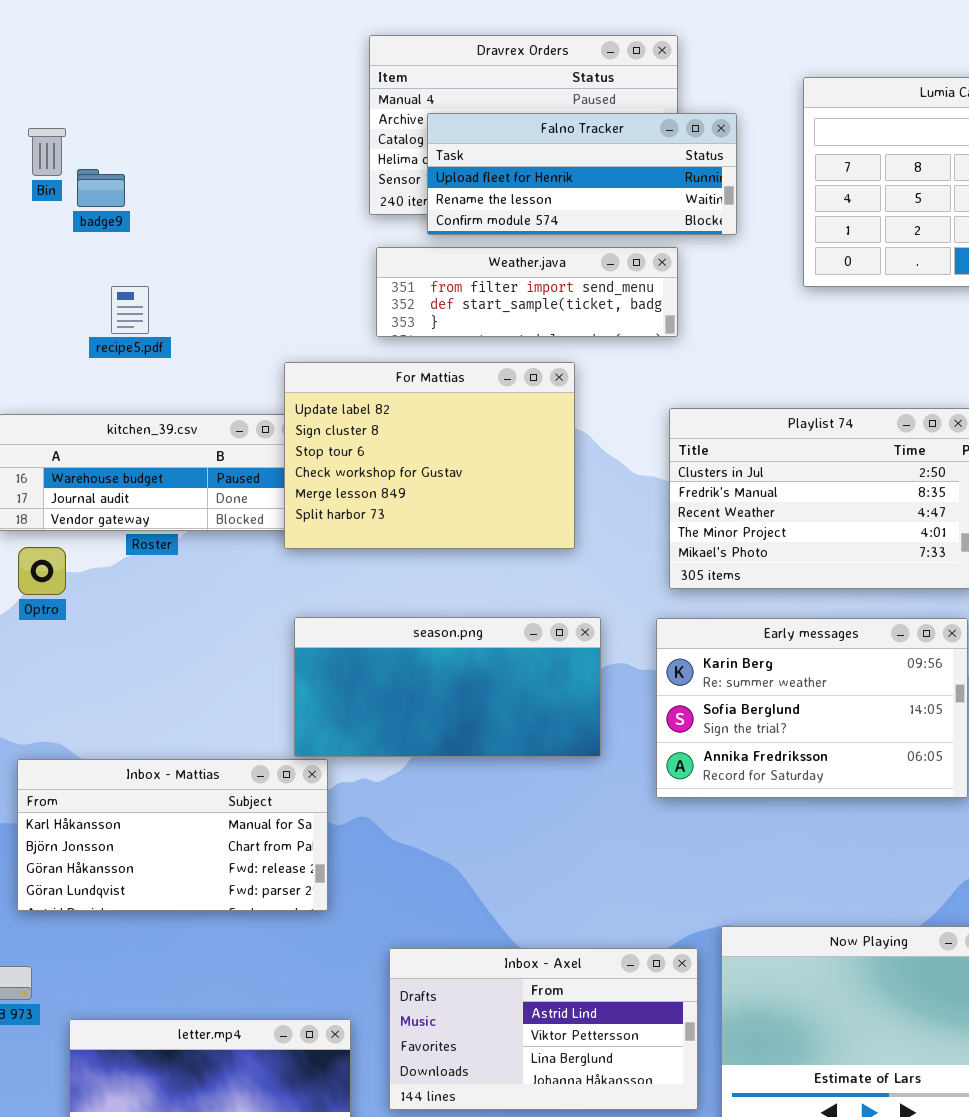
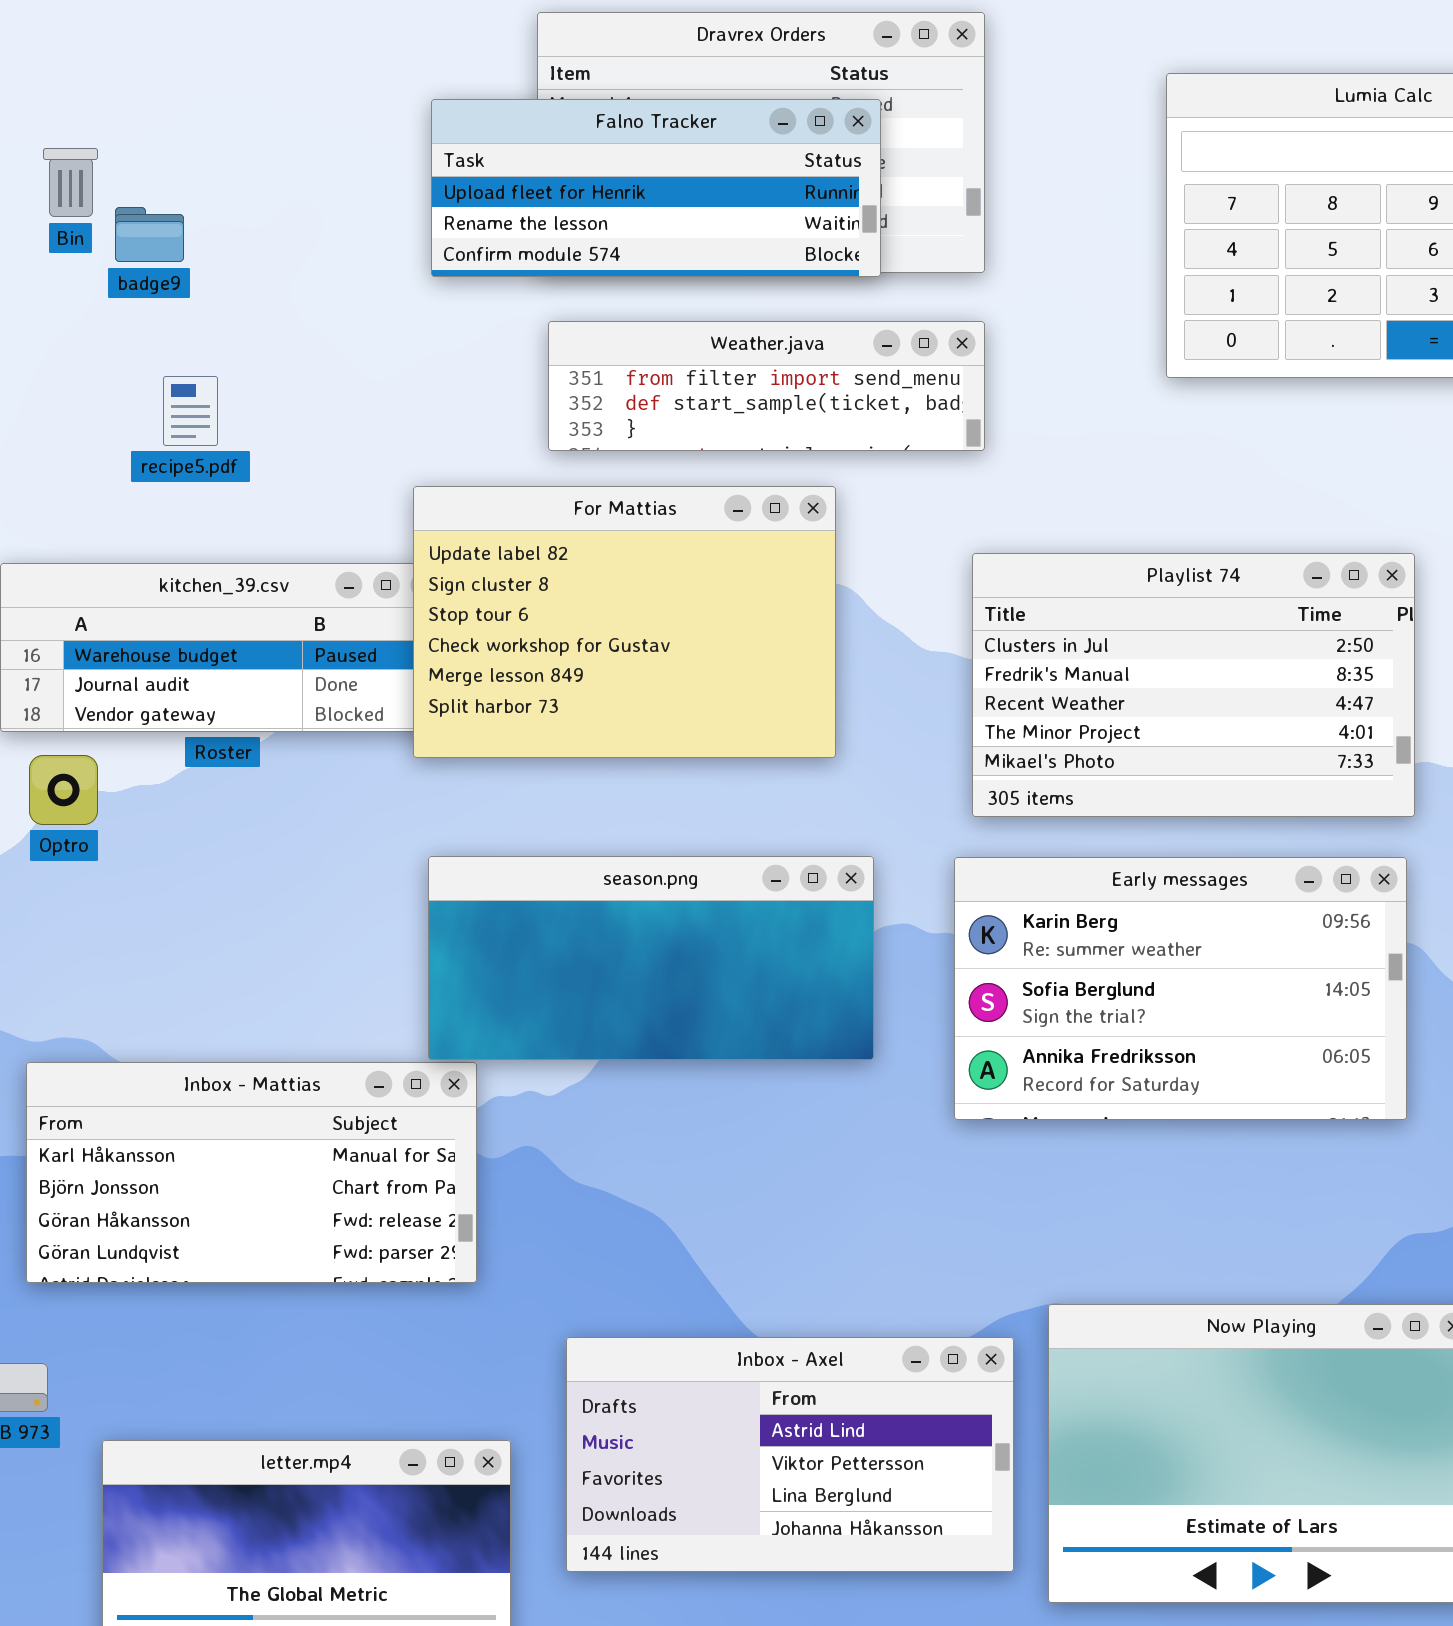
Falno Tracker: [427,113,737,235] -> [431,99,881,277], moved

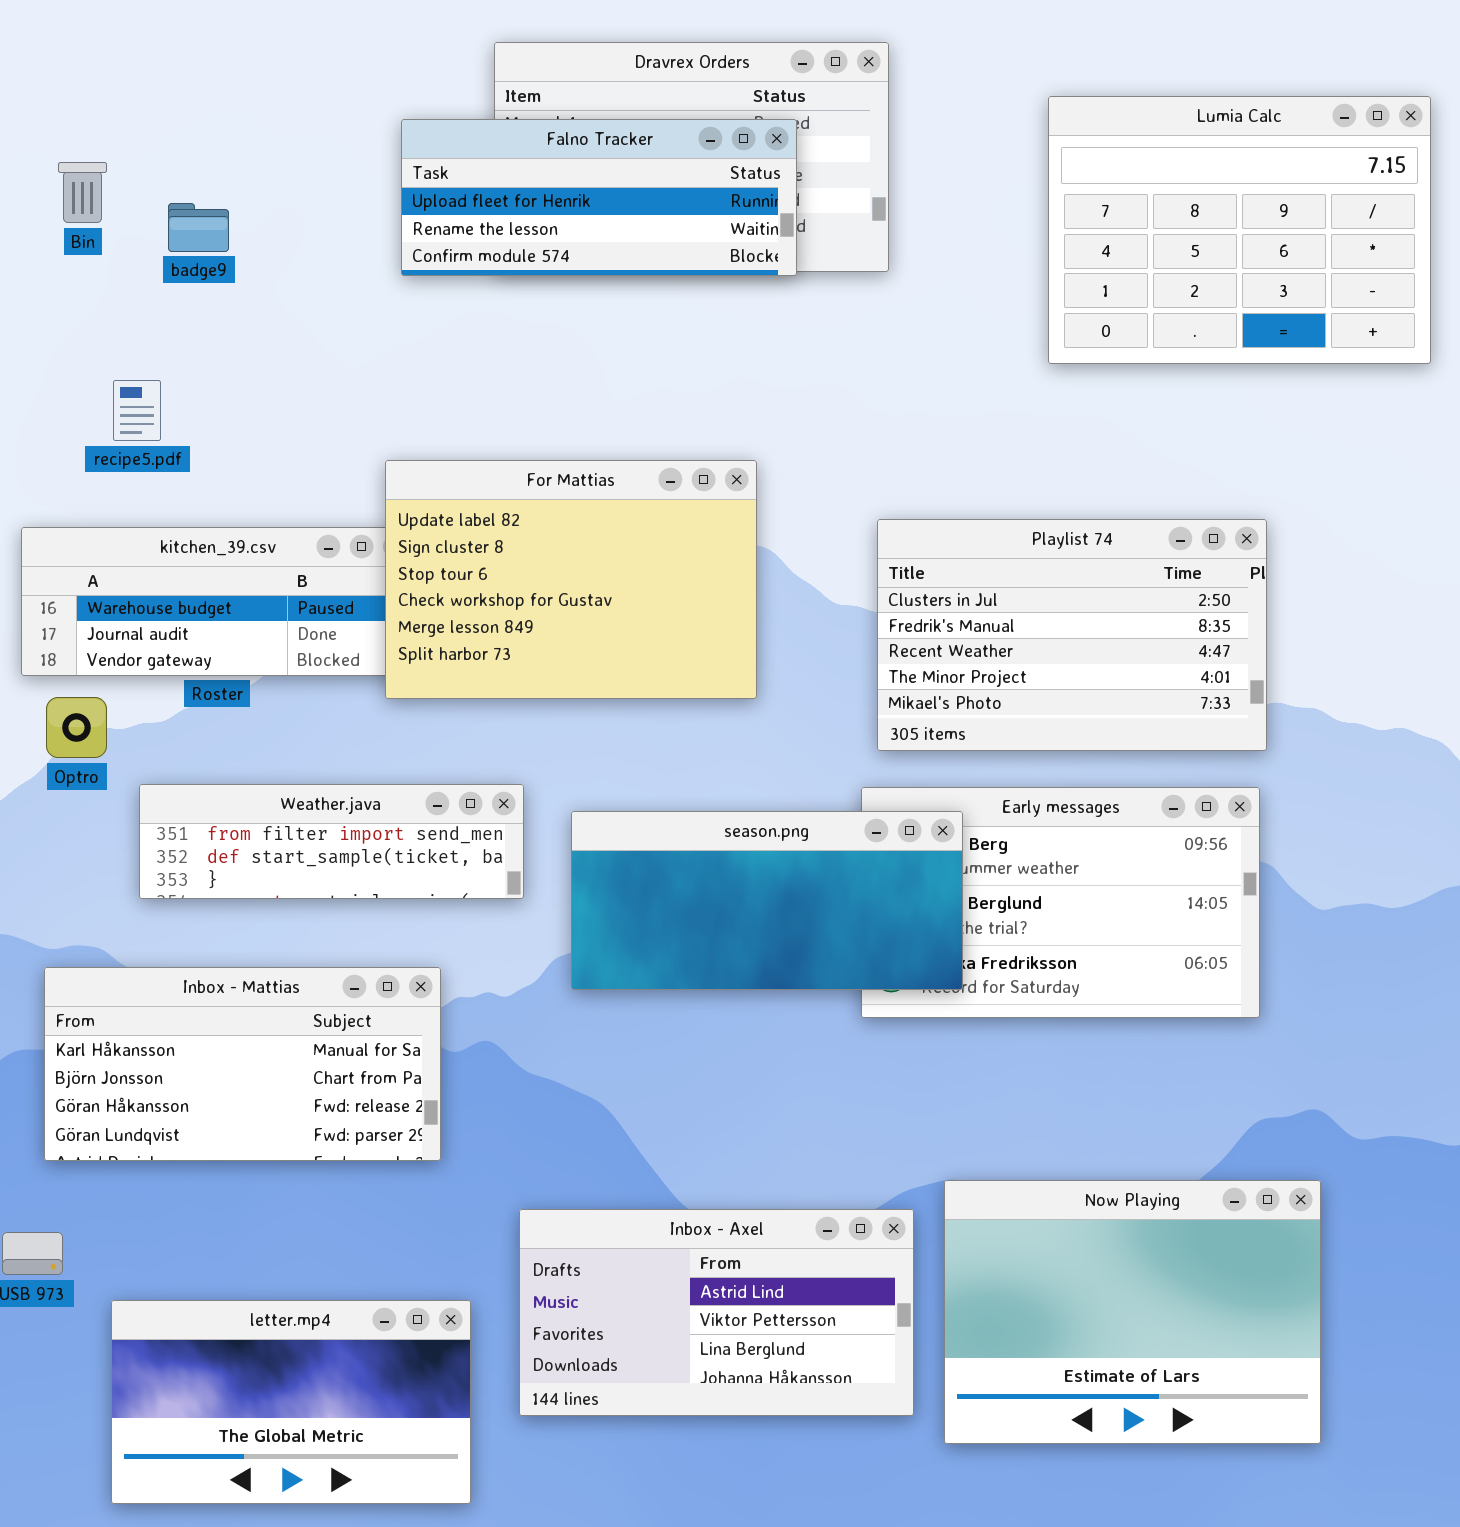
badge9: [115,207,184,262] -> [168,203,229,252], moved
Weather.java: [548,321,985,451] -> [139,784,524,899], moved
recipe5.pdf: [163,376,218,446] -> [113,380,161,441], moved
season.png: [428,856,874,1060] -> [571,811,963,990], moved

